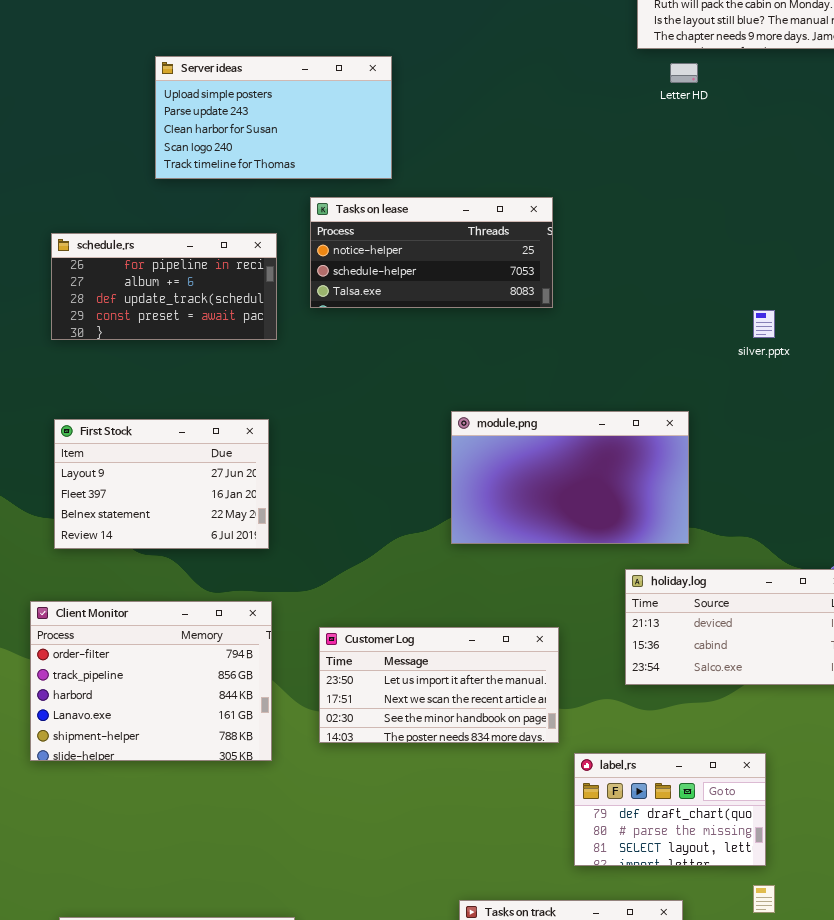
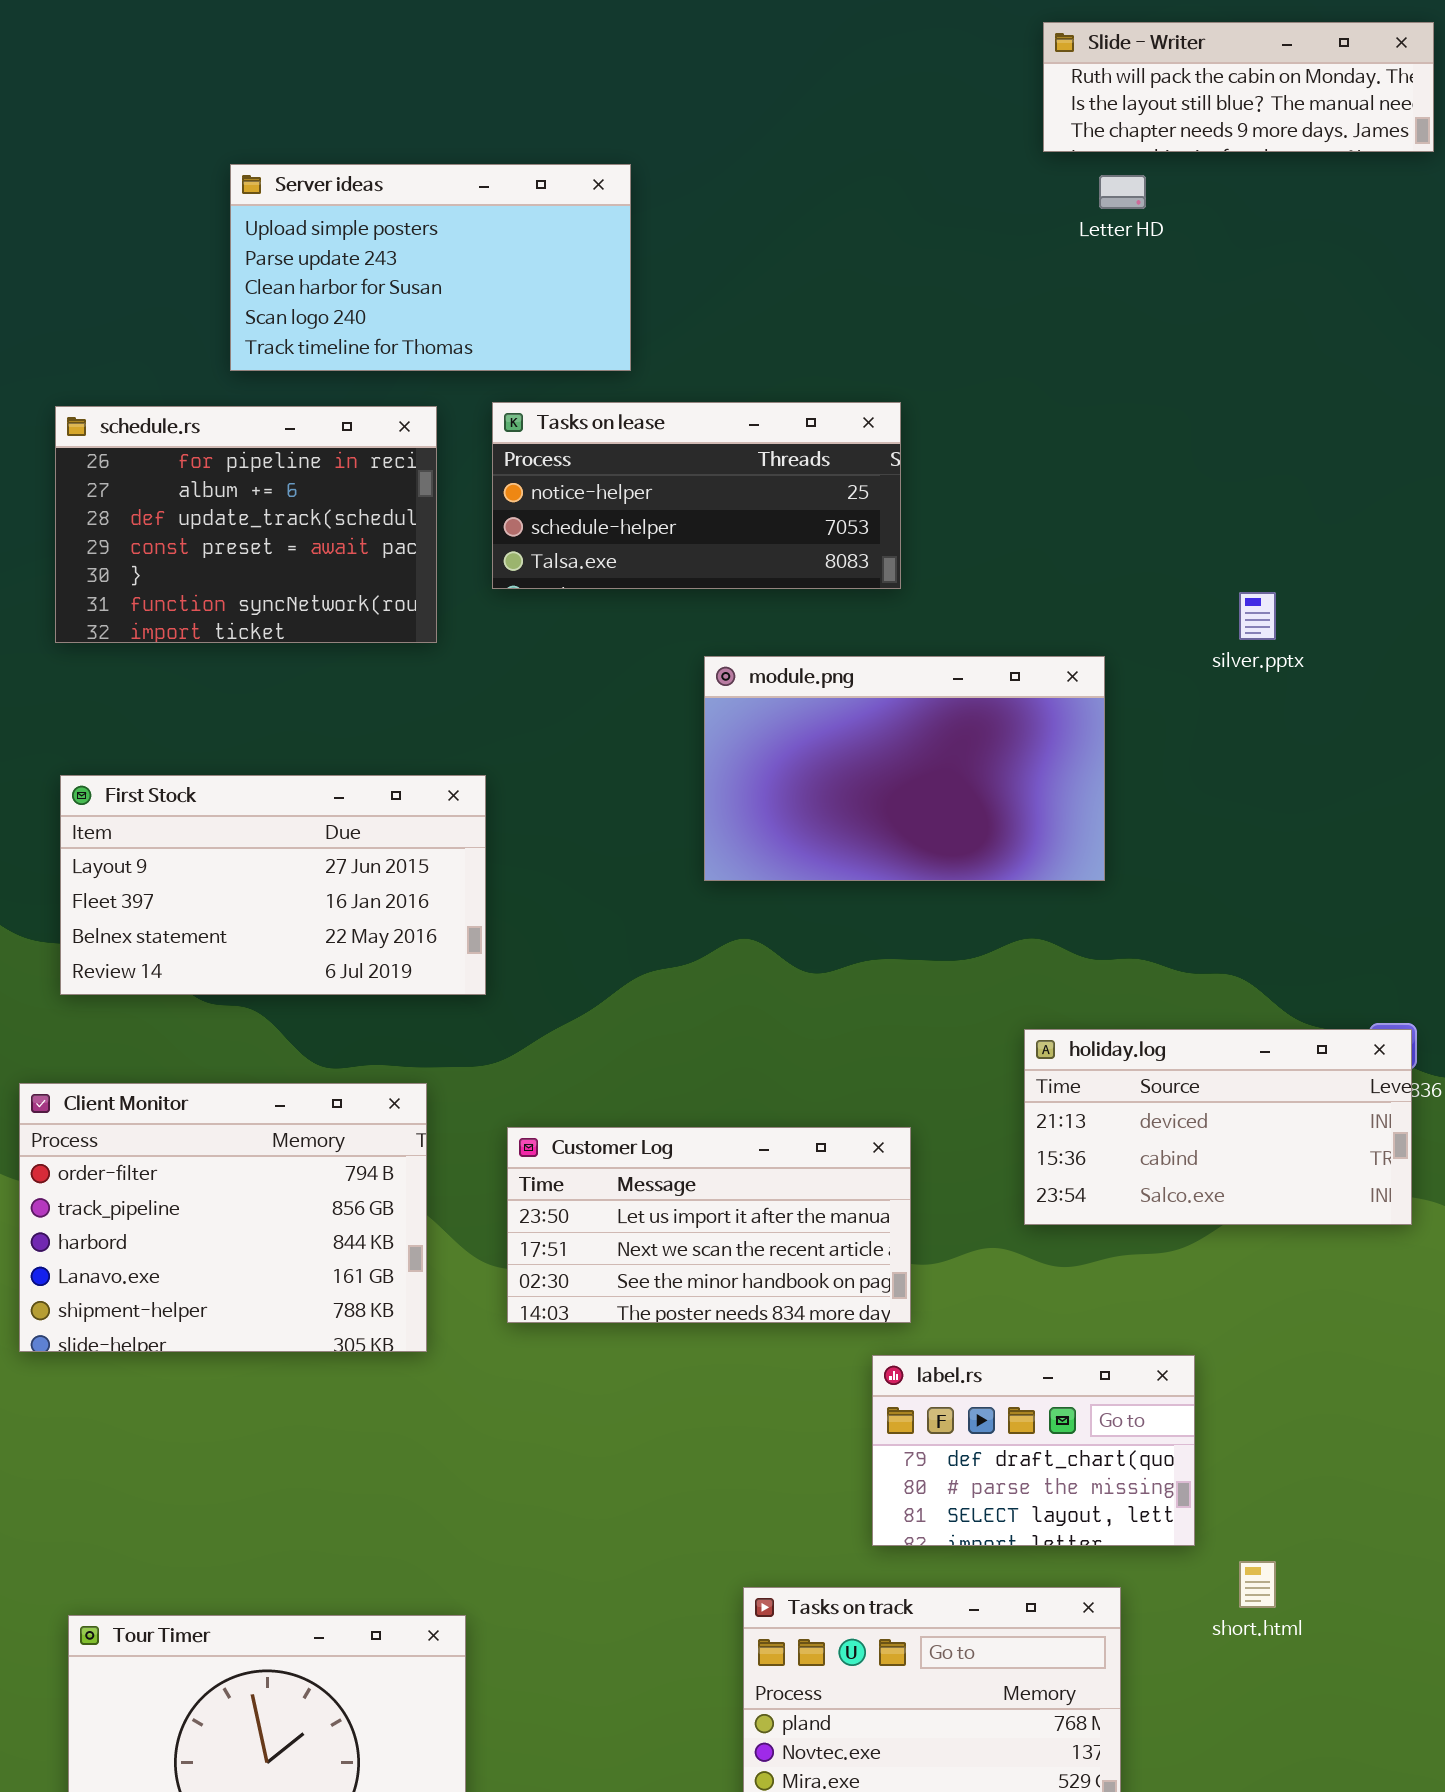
schedule.rs: [51,233,277,340] -> [55,406,437,643], resized
module.png: [451,411,689,544] -> [704,656,1105,881], moved
First Stock: [54,419,269,549] -> [60,775,486,995], resized
label.rs: [574,753,766,866] -> [872,1355,1195,1546], moved

